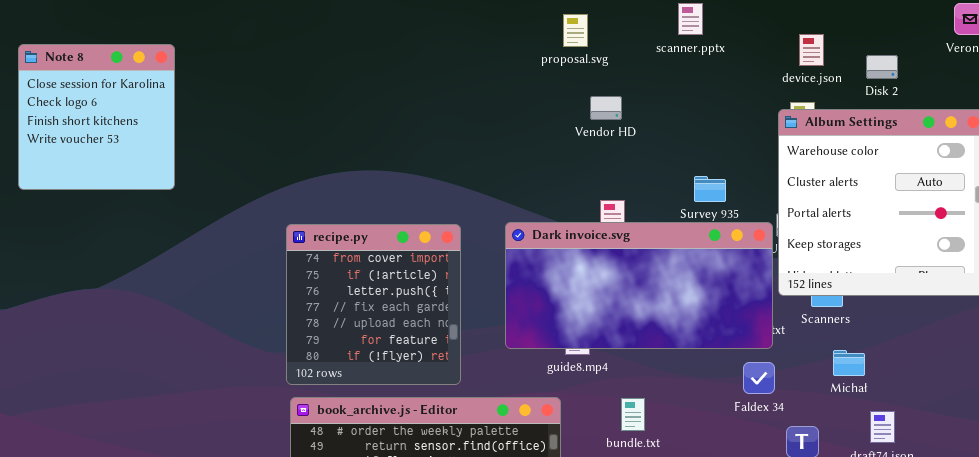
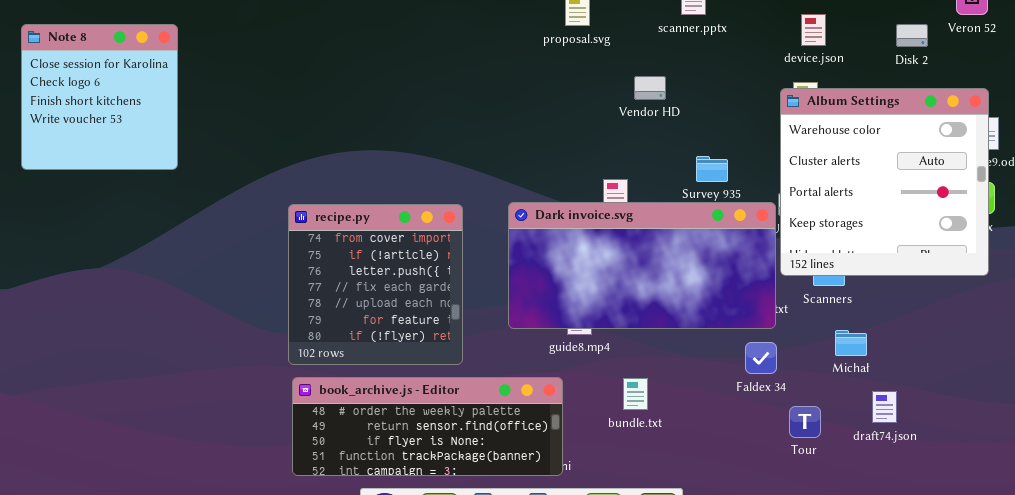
Disk 2: [866,55,898,79] -> [896,24,928,47], moved
Vendor HD: [590,96,622,120] -> [634,76,666,100], moved

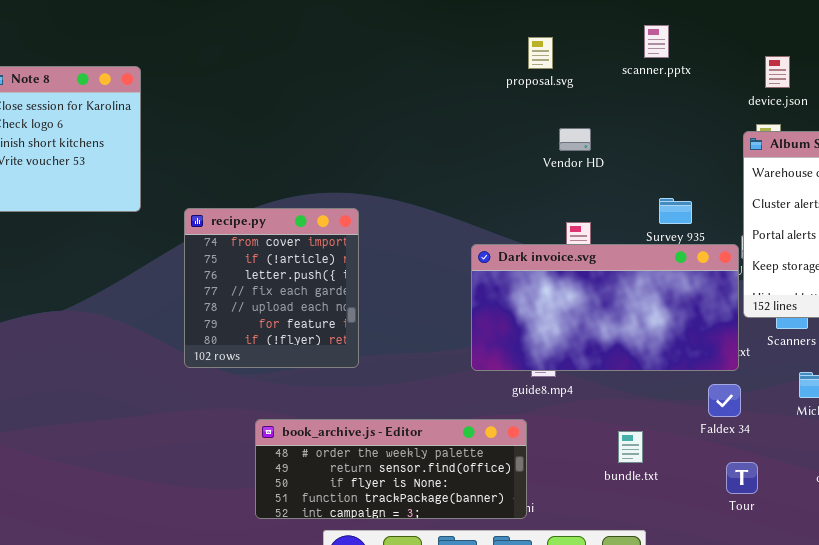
Vendor HD: [634,76,666,100] -> [559,128,591,151], moved
recipe.py: [288,204,463,365] -> [184,208,359,368], moved
bundle.txt: [623,378,648,410] -> [618,431,643,463], moved
Tour: [789,406,821,438] -> [726,462,758,494], moved

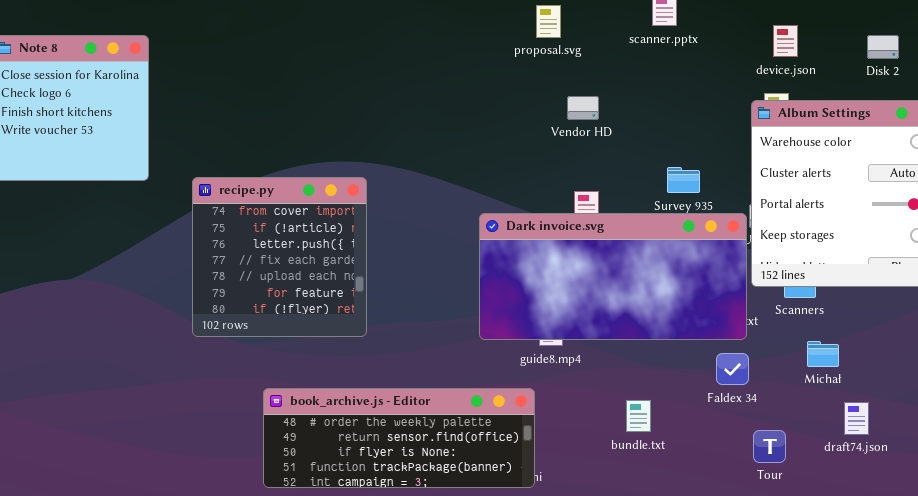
Tour: [726,462,758,494] -> [753,430,786,463], moved

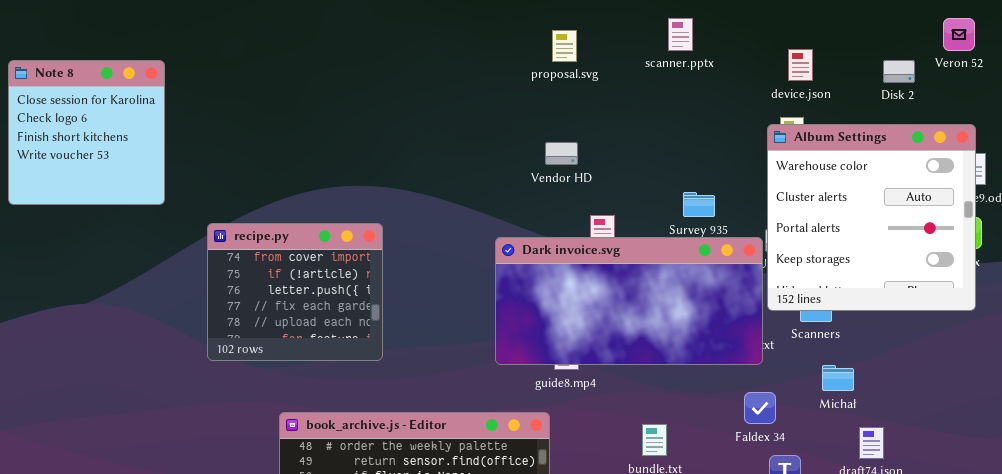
Vendor HD: [567,96,599,120] -> [545,142,578,165], moved
recipe.py: [192,177,367,337] -> [207,223,383,361], resized
Faldex 34: [716,353,749,385] -> [744,392,776,424], moved

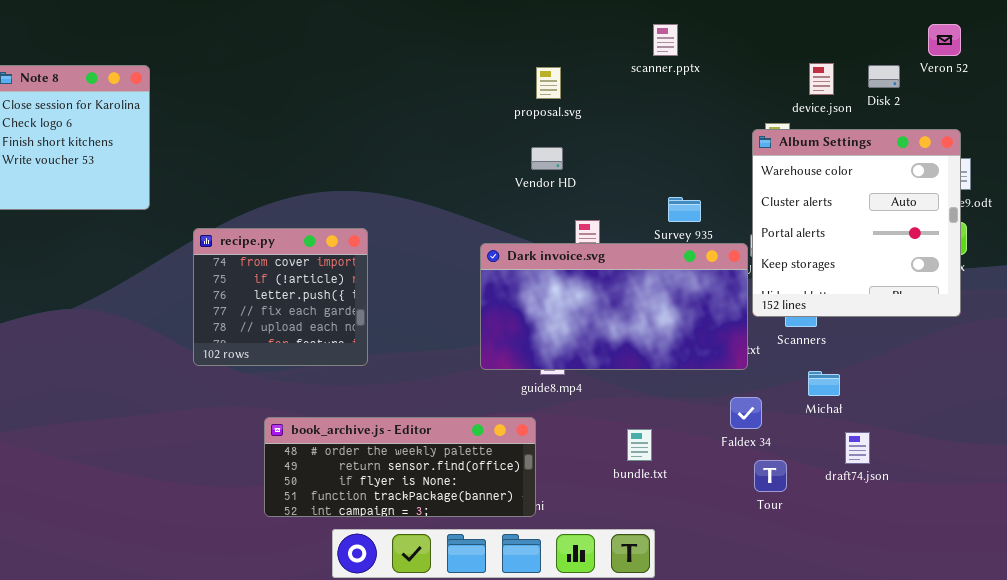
proposal.svg: [552,30,577,62] -> [536,67,561,99], moved
device.json: [788,49,813,81] -> [809,63,834,95], moved

